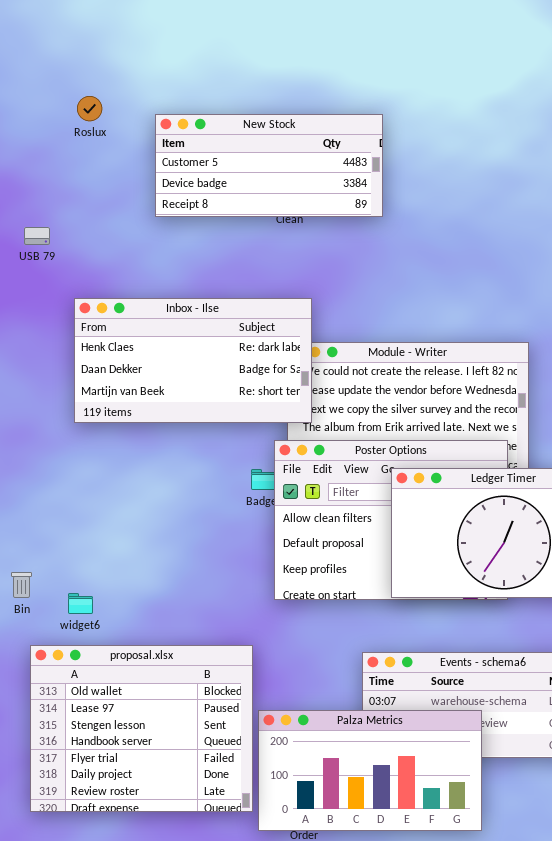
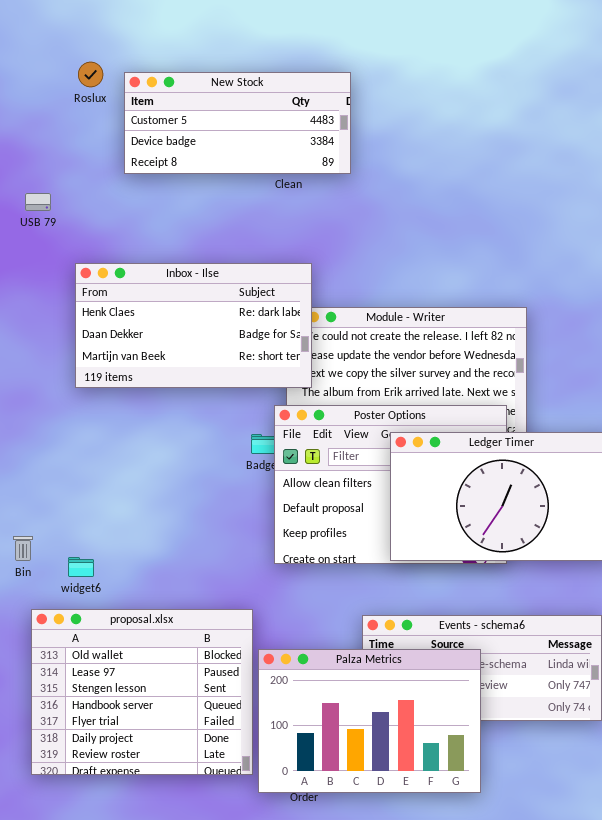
New Stock: [155,114,383,217] -> [124,72,351,174], moved
Palza Metrics: [258,710,482,831] -> [258,649,481,793], resized

